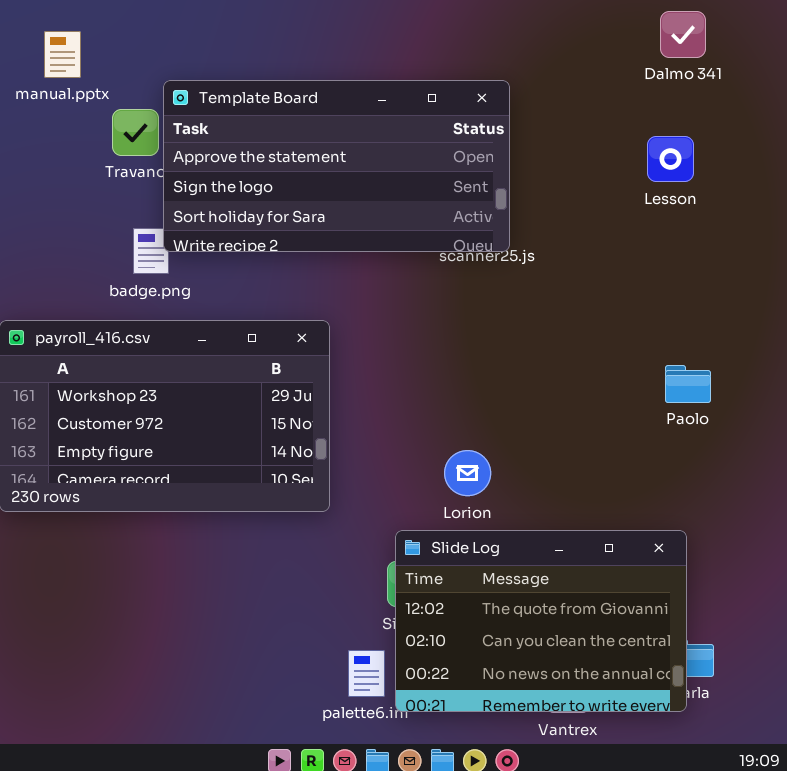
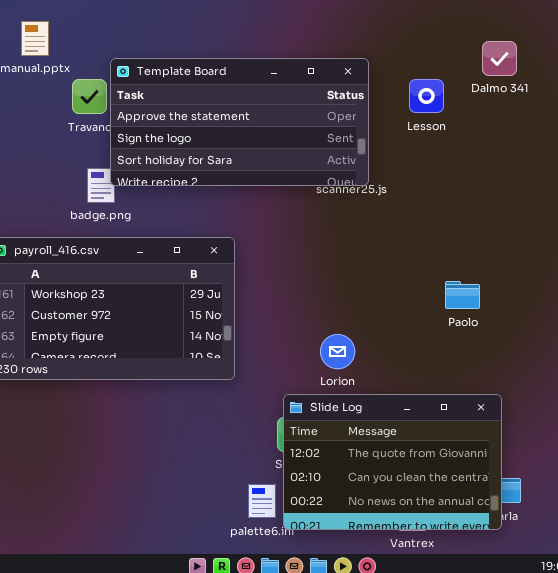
Dalmo 341: [660,11,706,58] -> [482,41,517,76], moved
Lesson: [647,136,694,182] -> [409,79,444,113], moved
Paolo: [665,365,711,403] -> [445,281,480,309], moved

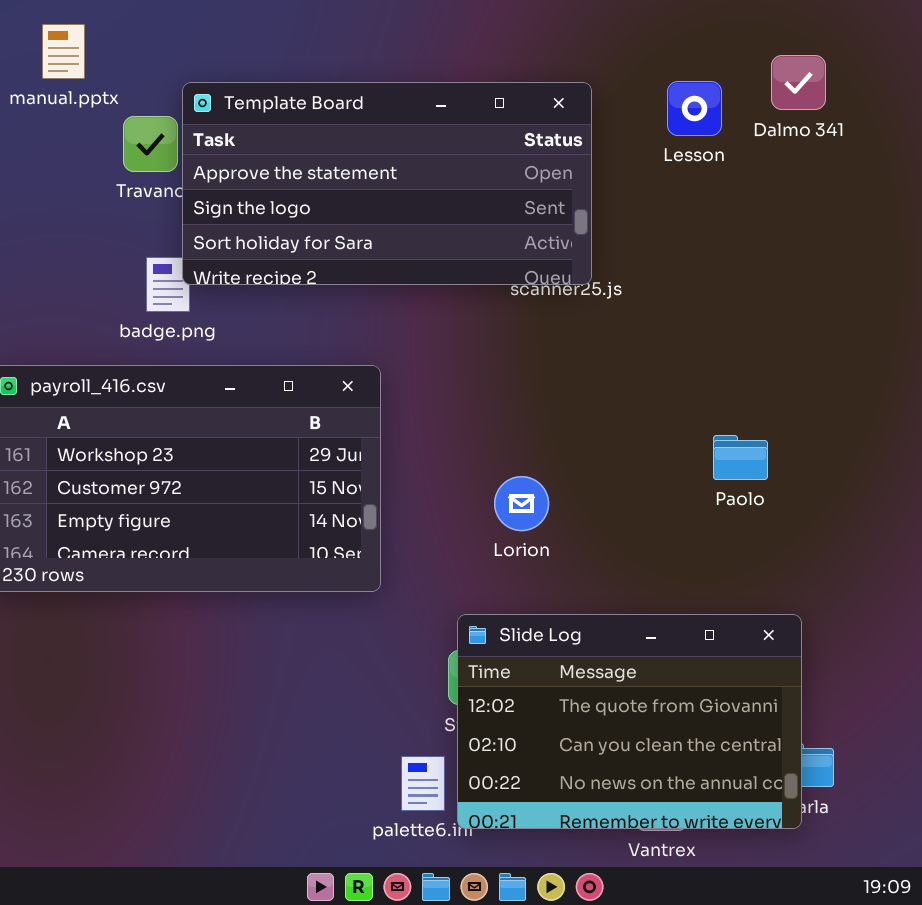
Lesson: [409,79,444,113] -> [667,81,722,136], moved
Lorion: [320,334,355,369] -> [494,476,549,531], moved

